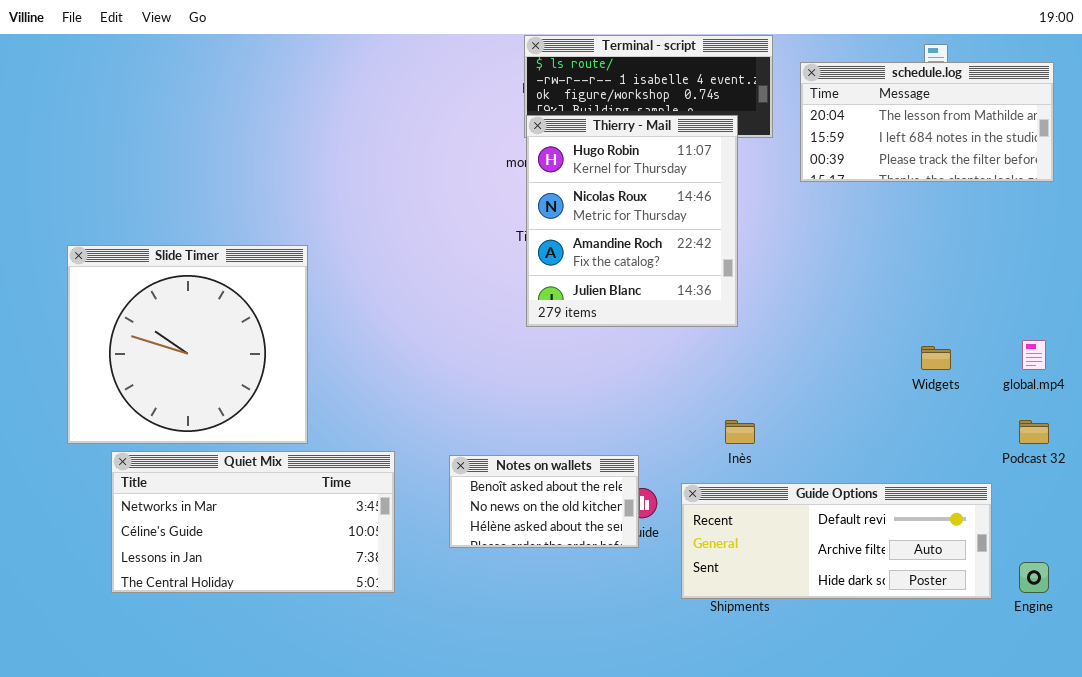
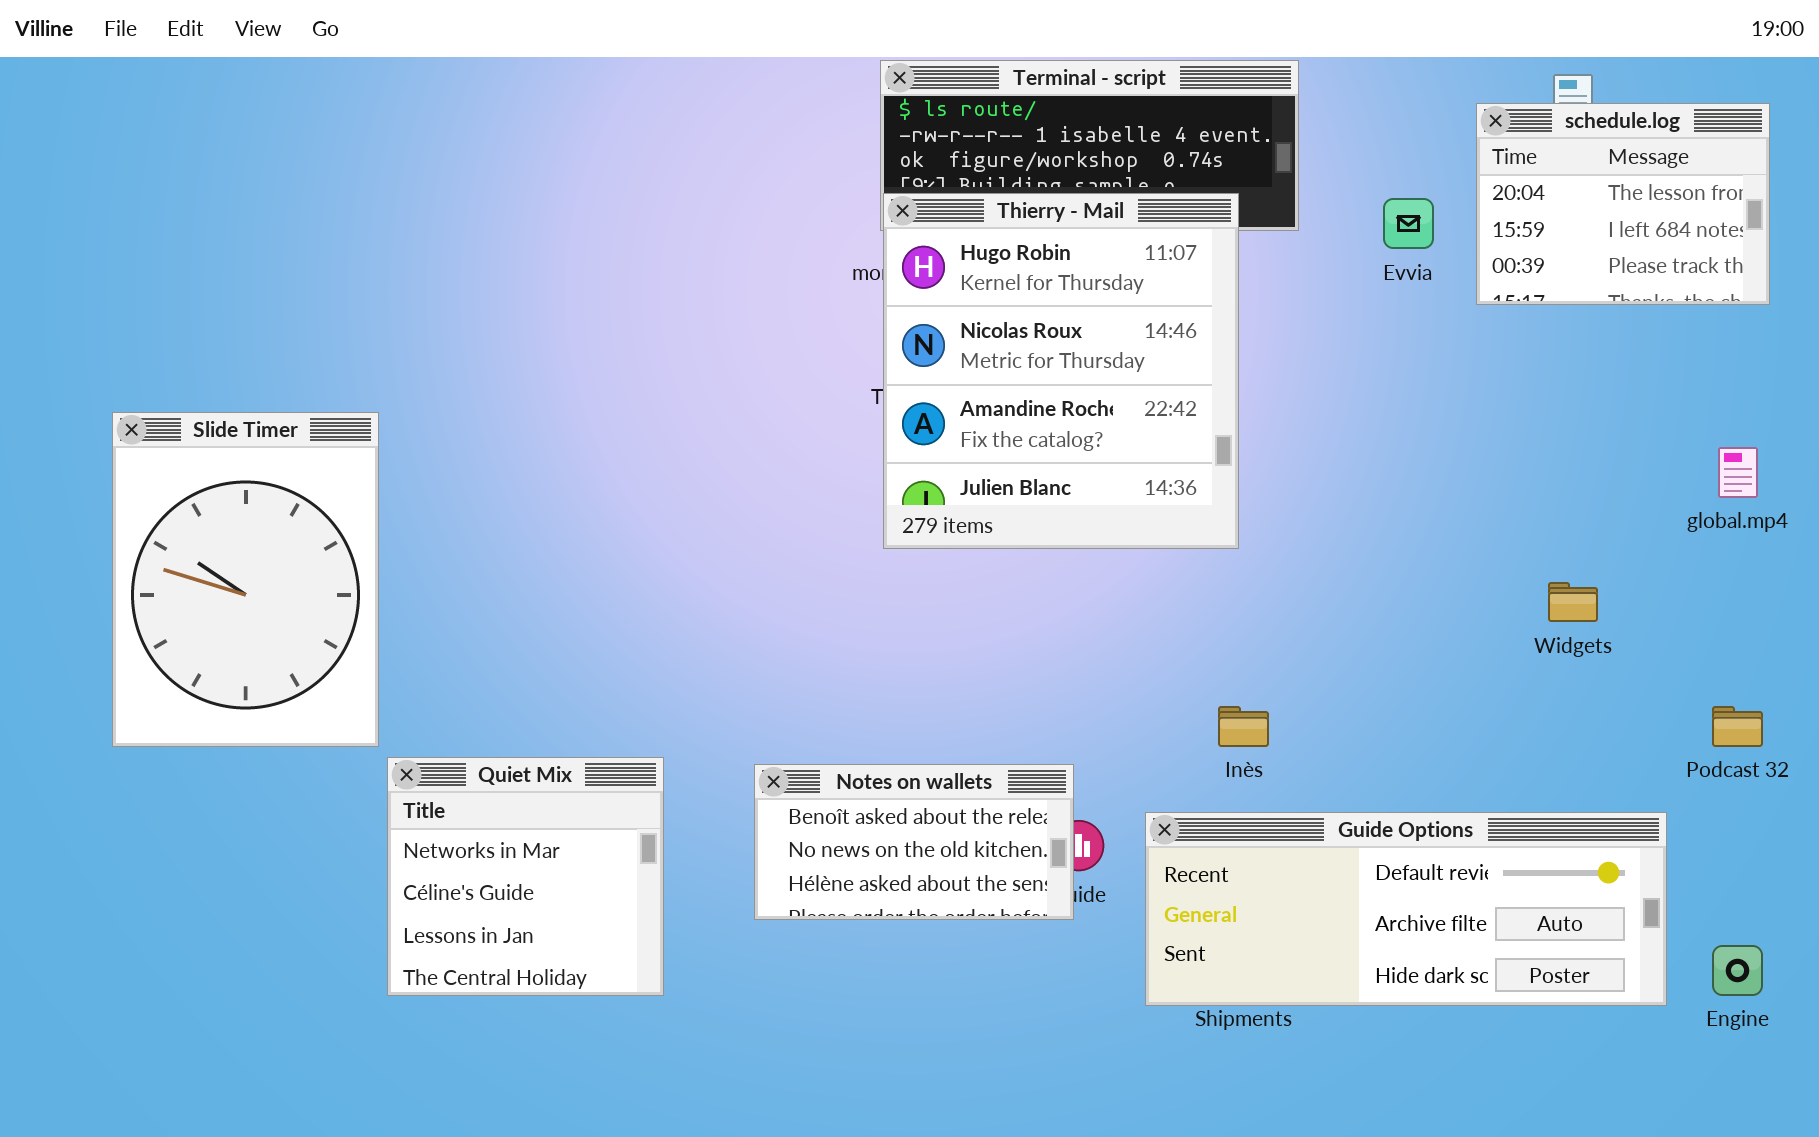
schedule.log: [800,62,1054,182] -> [1476,103,1770,305], resized
Slide Timer: [67,245,308,444] -> [112,412,379,747], resized
global.mp4: [1022,340,1046,370] -> [1718,447,1758,498], moved
Quiet Mix: [111,451,395,593] -> [387,757,664,996], resized

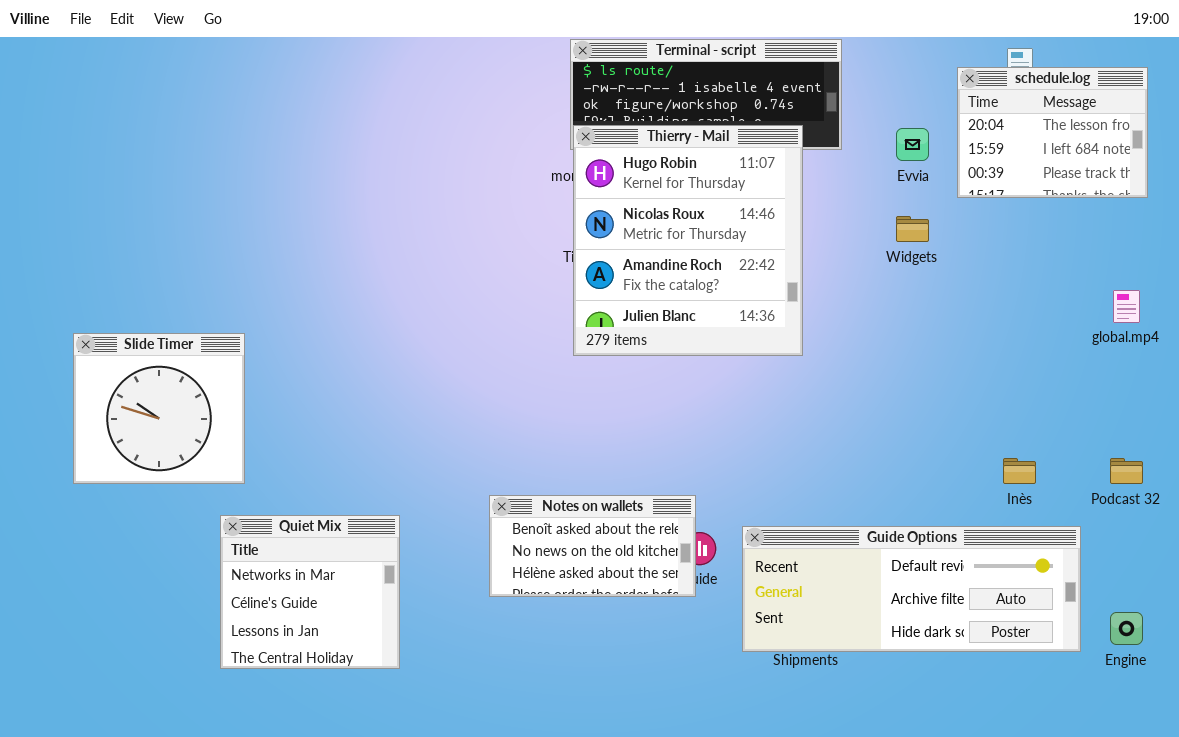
Slide Timer: [112,412,379,747] -> [73,333,245,484], resized
Widgets: [1548,582,1598,622] -> [896,216,929,242], moved
Inès: [1218,706,1269,747] -> [1003,458,1036,484], moved
Quiet Mix: [387,757,664,996] -> [220,515,400,669], moved

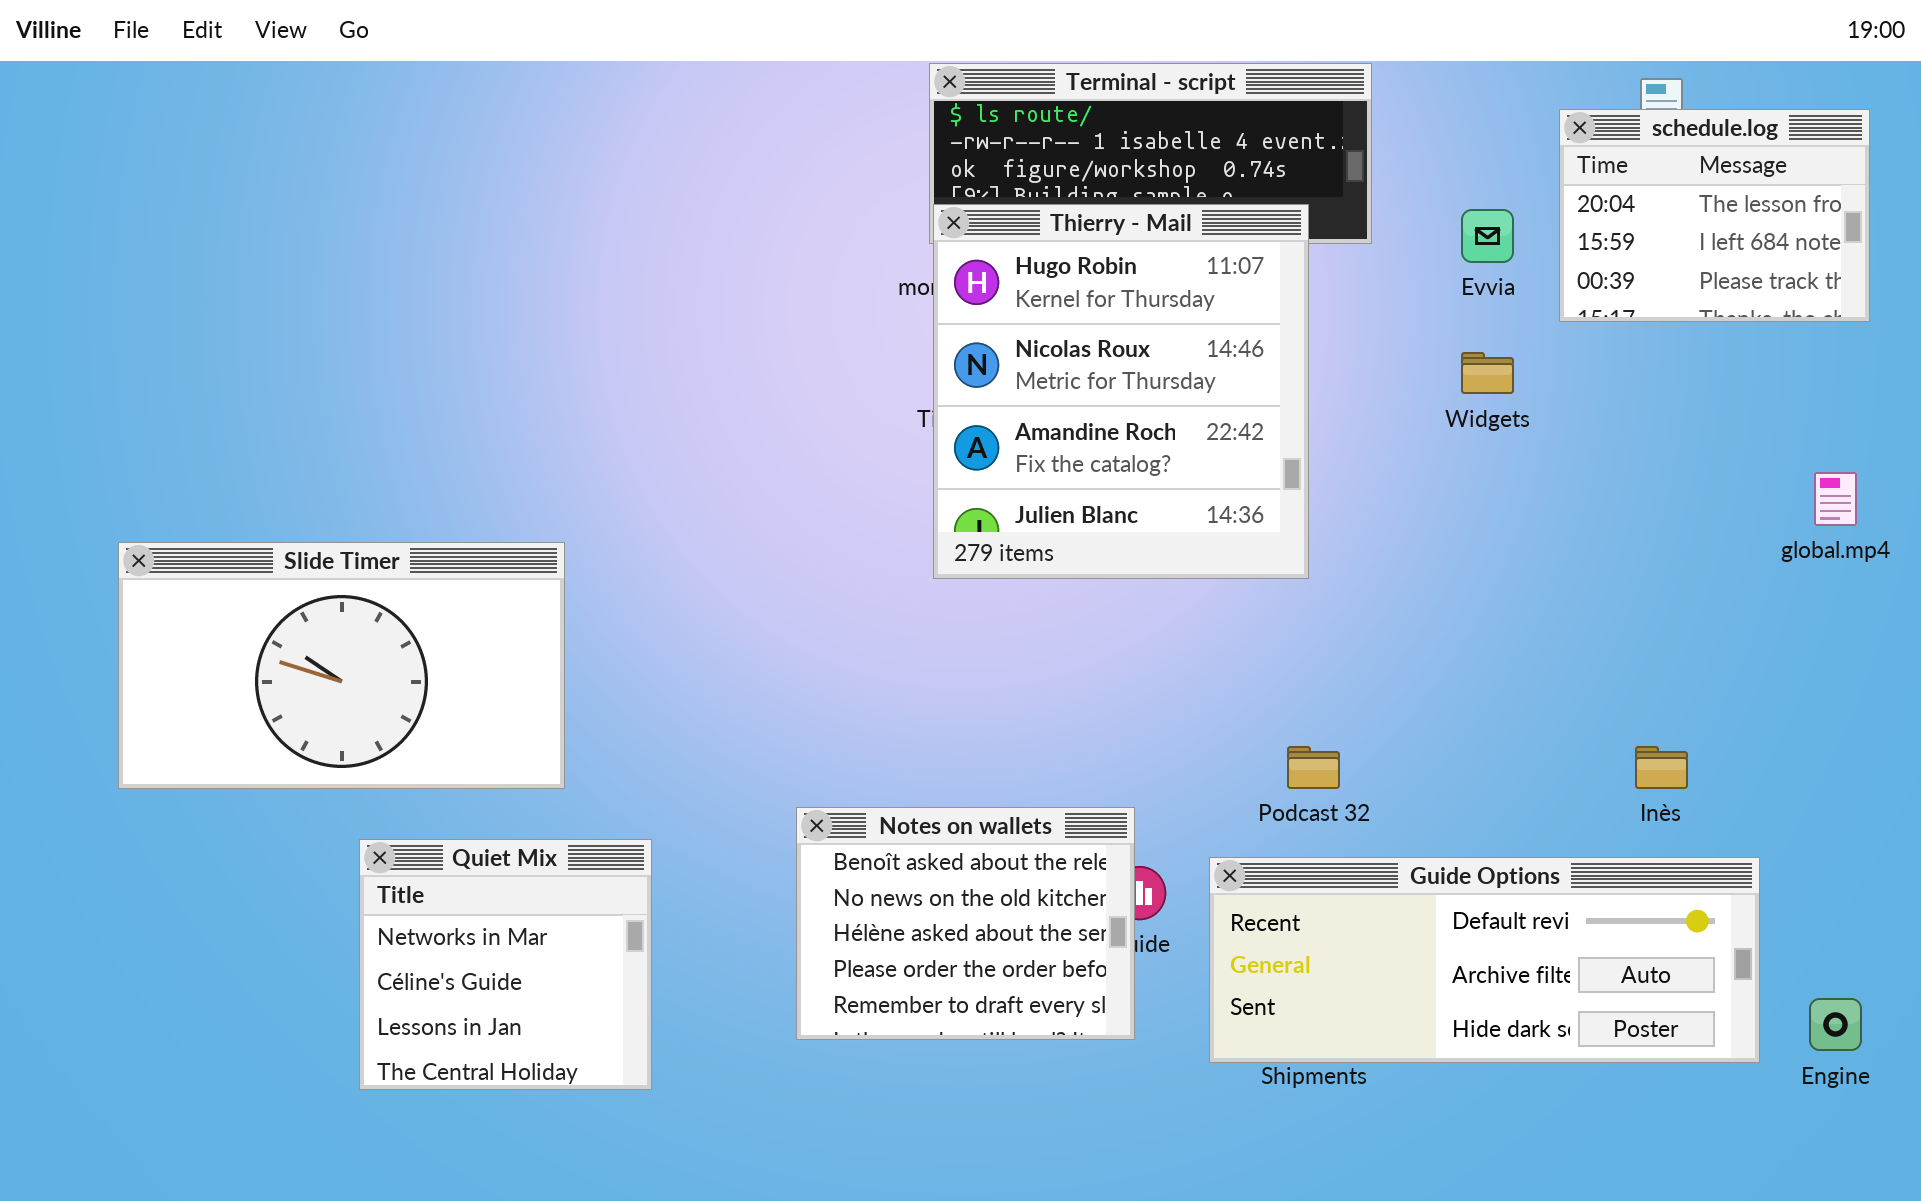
Slide Timer: [73,333,245,484] -> [118,542,565,789], resized
Podcast 32: [1110,458,1143,484] -> [1287,746,1340,789], moved
Notes on wallets: [489,495,696,597] -> [796,807,1135,1040], resized

